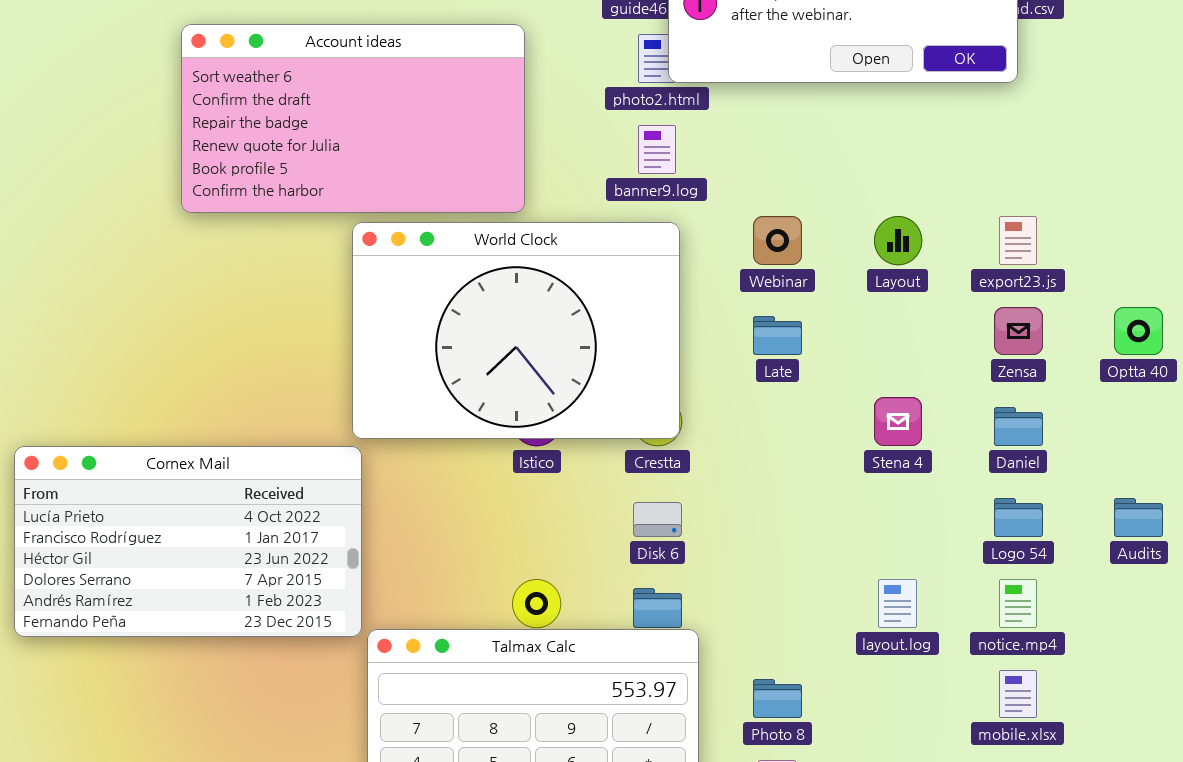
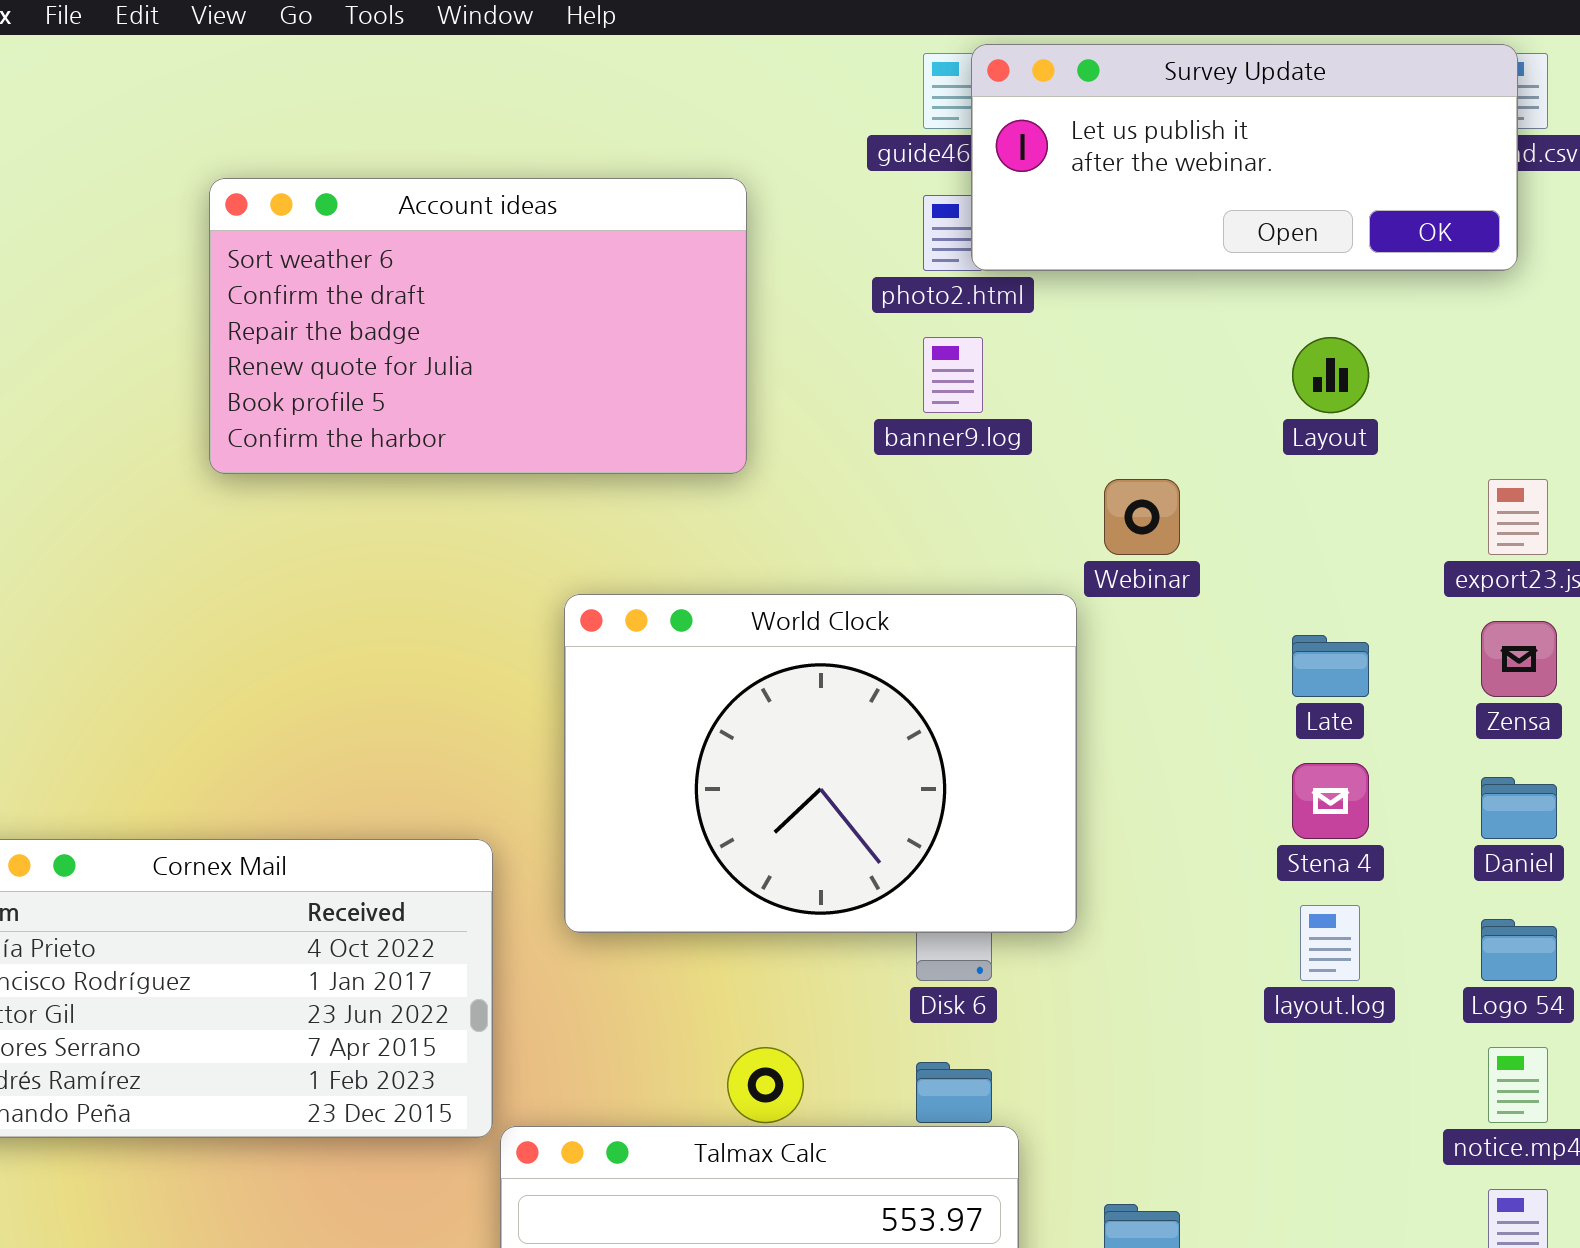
Layout: [874,216,922,265] -> [1292,337,1369,413], moved
World Clock: [352,222,680,439] -> [564,594,1077,933], moved
Late: [753,316,802,355] -> [1292,635,1369,697], moved
layout.log: [878,579,917,628] -> [1300,905,1360,981], moved

